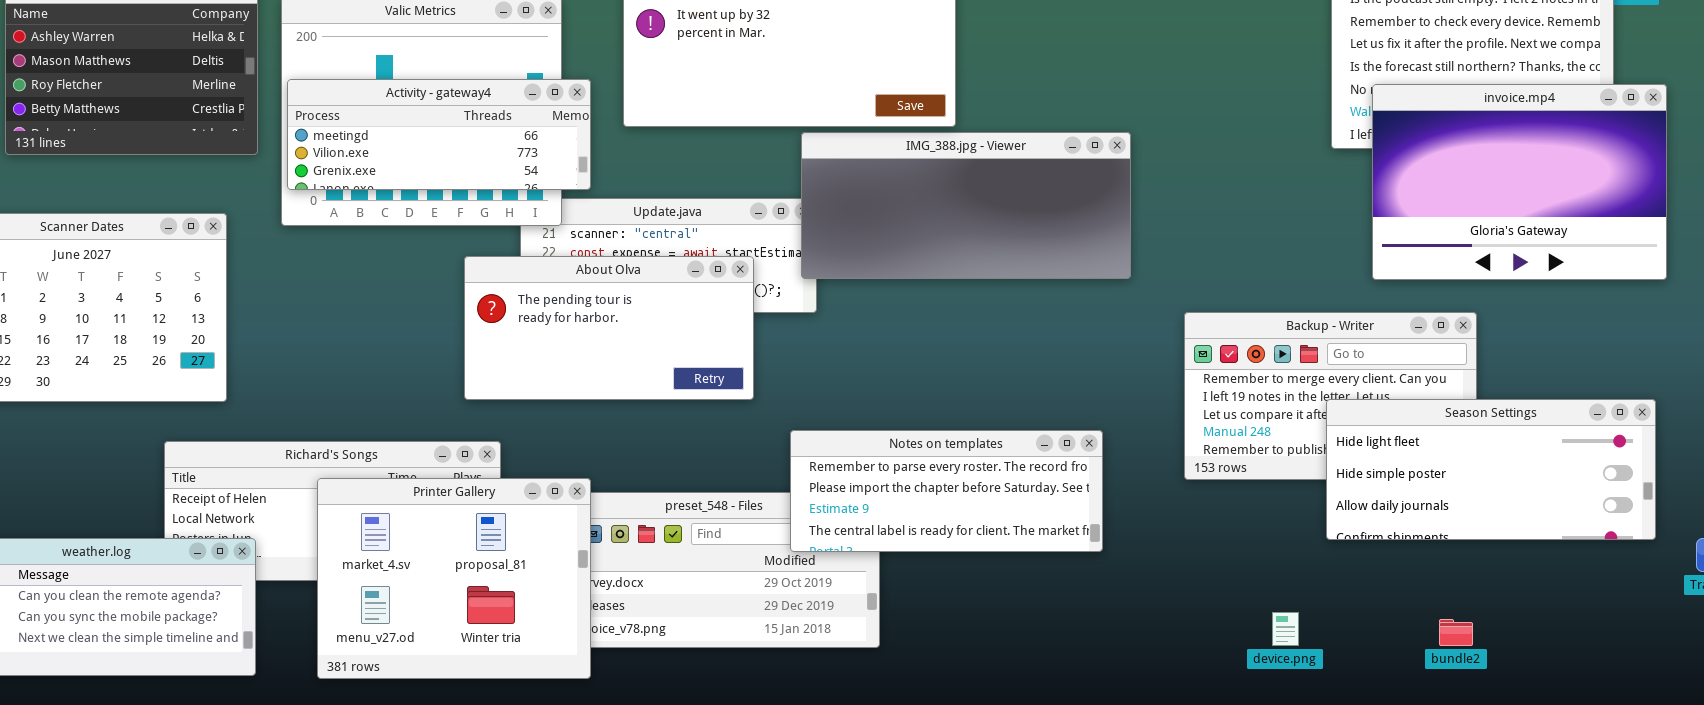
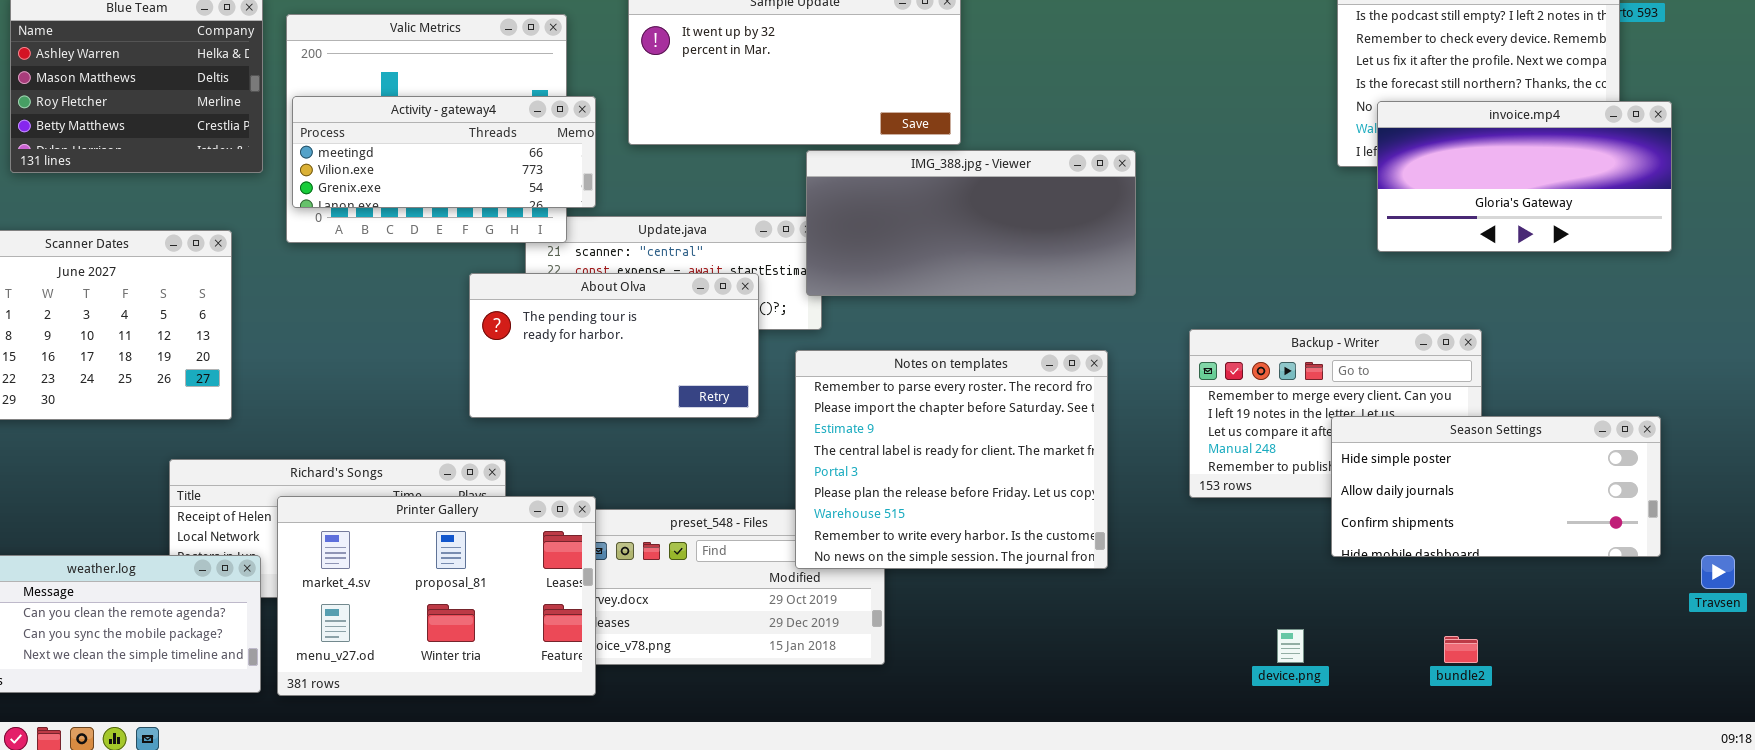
invoice.mp4: [1372,84,1667,280] -> [1377,101,1672,252], resized
Season Settings: [1326,399,1656,540] -> [1331,416,1661,557], scrolled down 1 row
Notes on templates: [790,430,1103,552] -> [795,350,1108,569], resized
Printer Gallery: [317,478,591,679] -> [277,496,596,696], resized

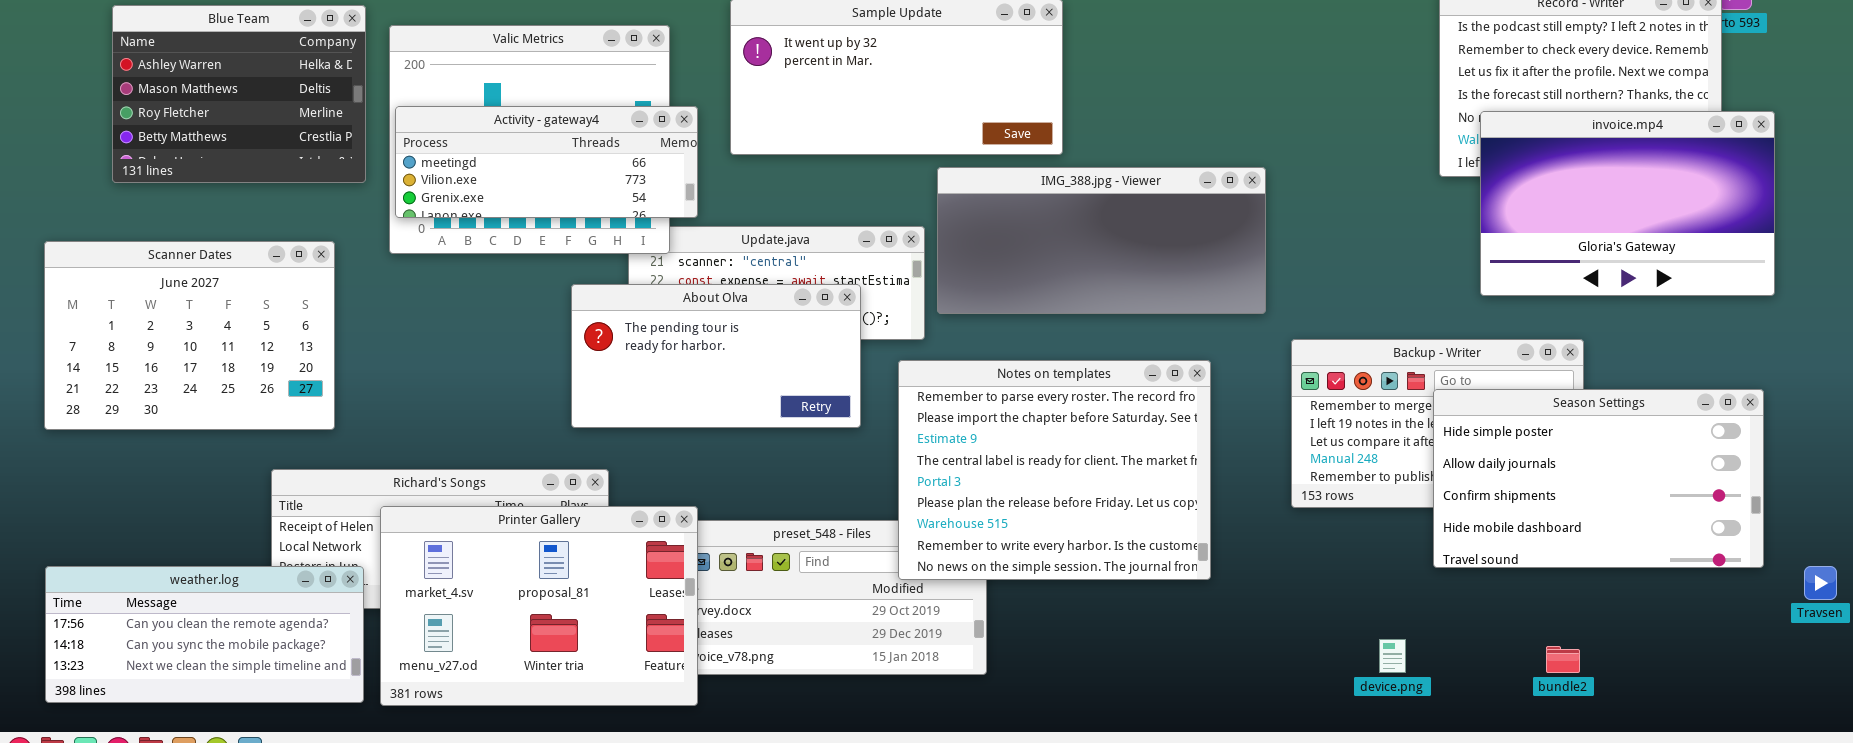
invoice.mp4: [1377,101,1672,252] -> [1480,111,1775,296], resized
IMG_388.jpg - Viewer: [806,150,1136,296] -> [937,167,1266,314], moved
Season Settings: [1331,416,1661,557] -> [1433,389,1764,568], resized

